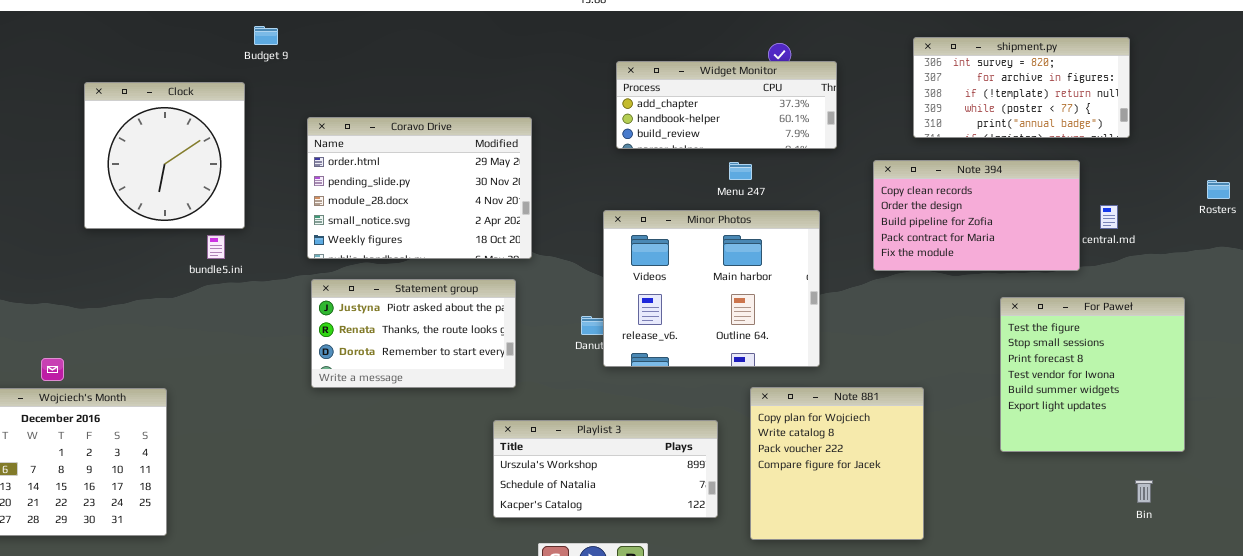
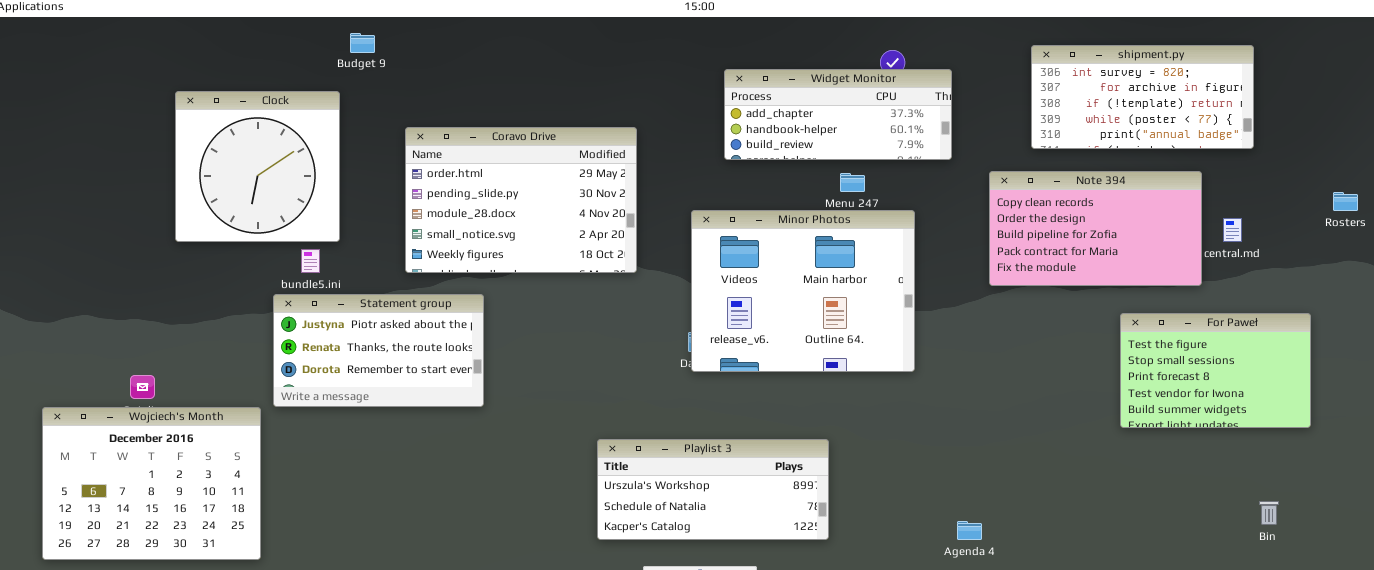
Minor Photos: [603,210,820,367] -> [691,210,915,372], moved
Statement group: [311,279,516,388] -> [273,294,484,407], moved
For Paweł: [1000,297,1185,452] -> [1120,313,1311,428], resized
Note 881: [750,387,924,540] -> none, closed

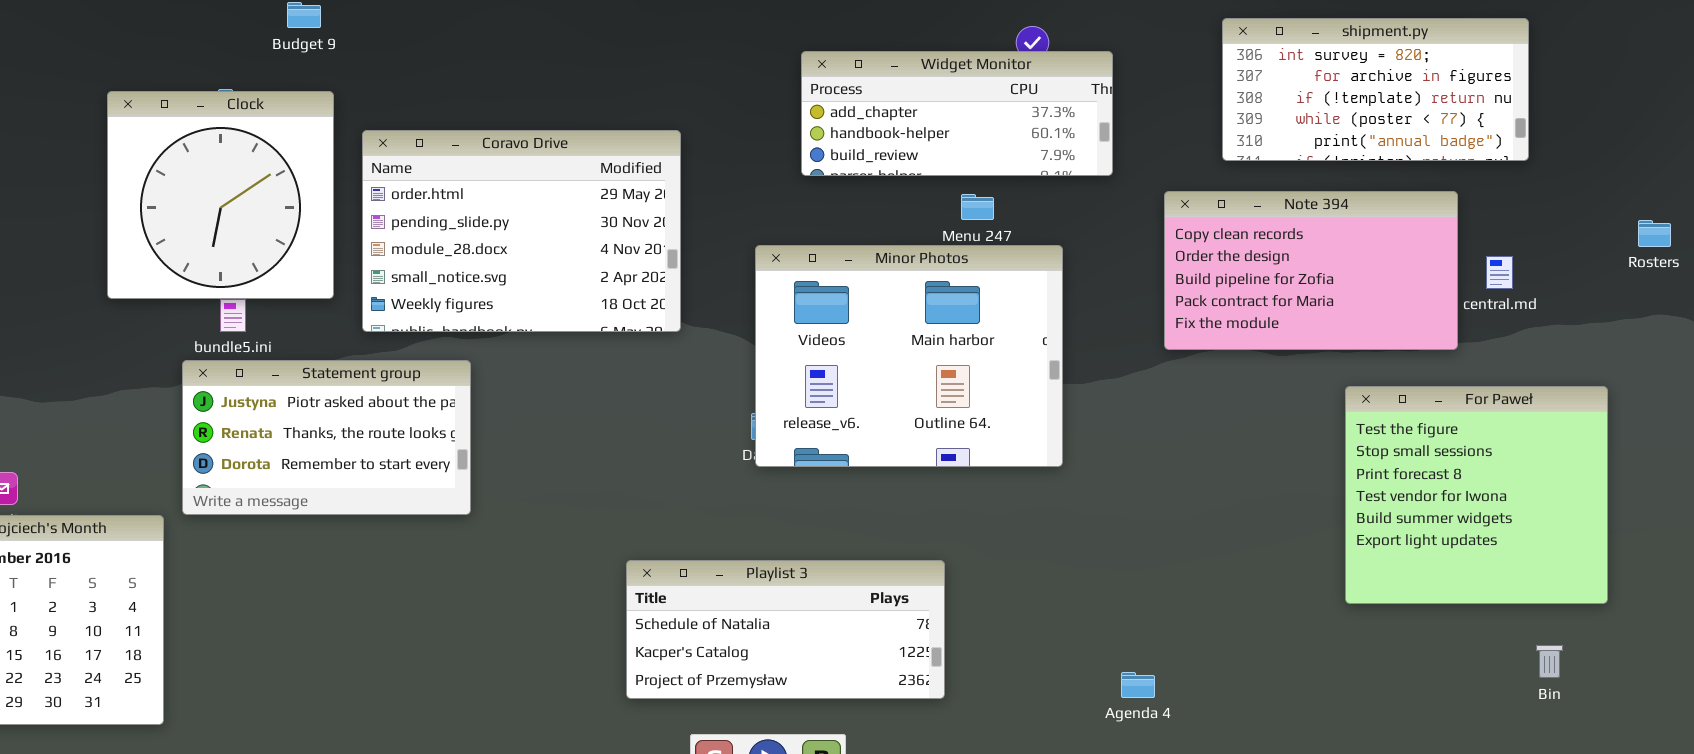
Clock: [175,91,340,242] -> [107,91,334,299], moved
For Paweł: [1120,313,1311,428] -> [1345,386,1608,604], resized
Playlist 3: [597,439,829,540] -> [626,560,945,699], scrolled down 1 row

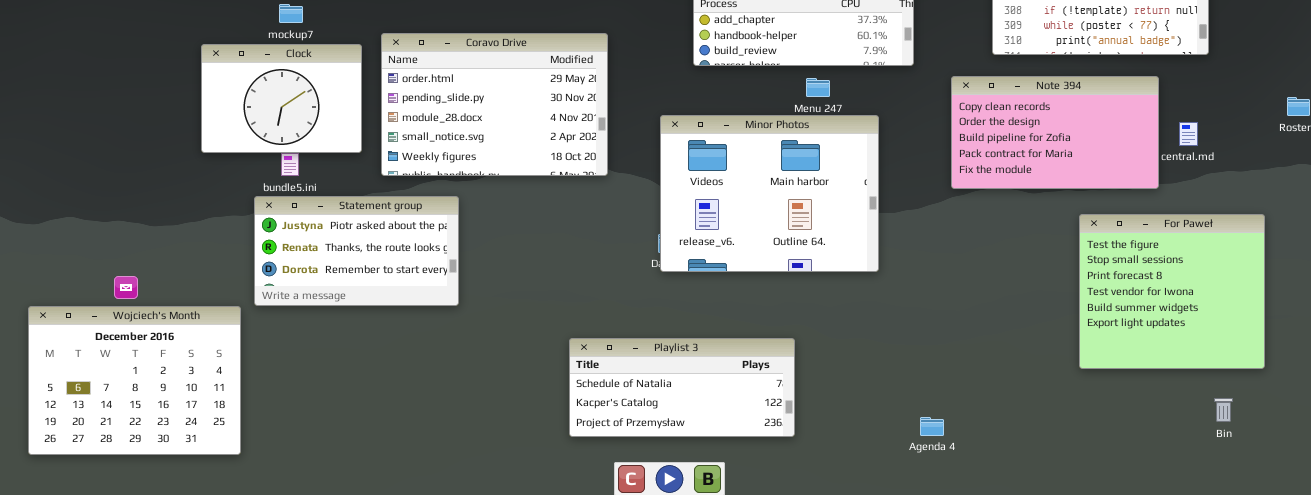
Clock: [107,91,334,299] -> [201,44,362,153], resized

